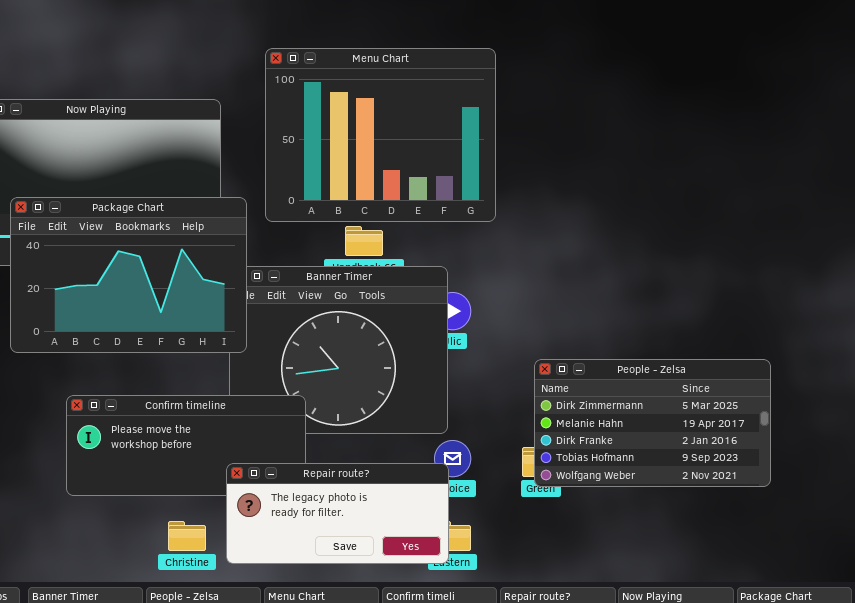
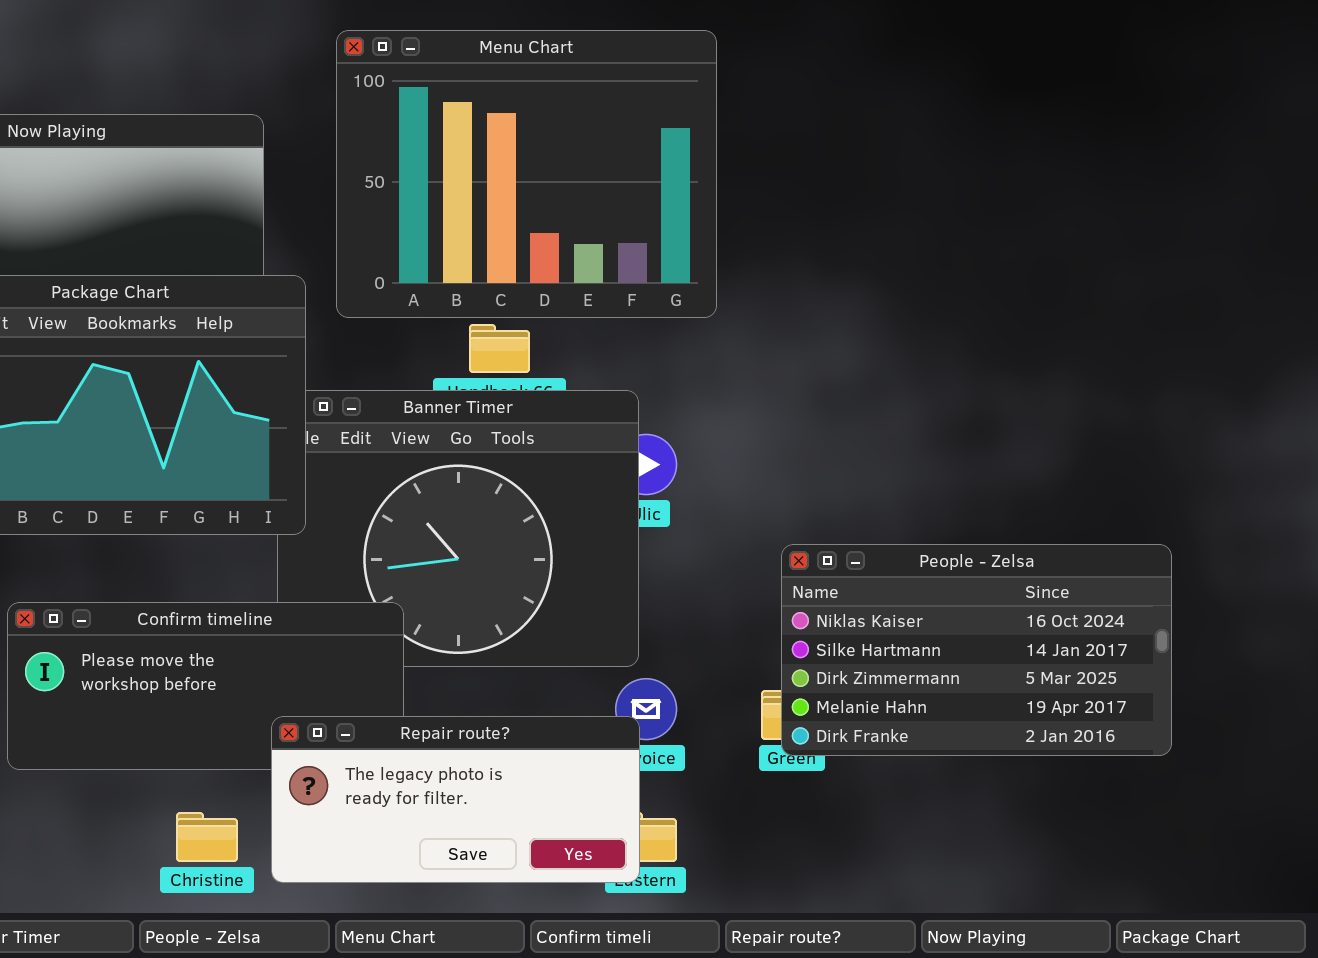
People - Zelsa: [534,359,771,487] -> [781,544,1172,756], scrolled up 2 rows

